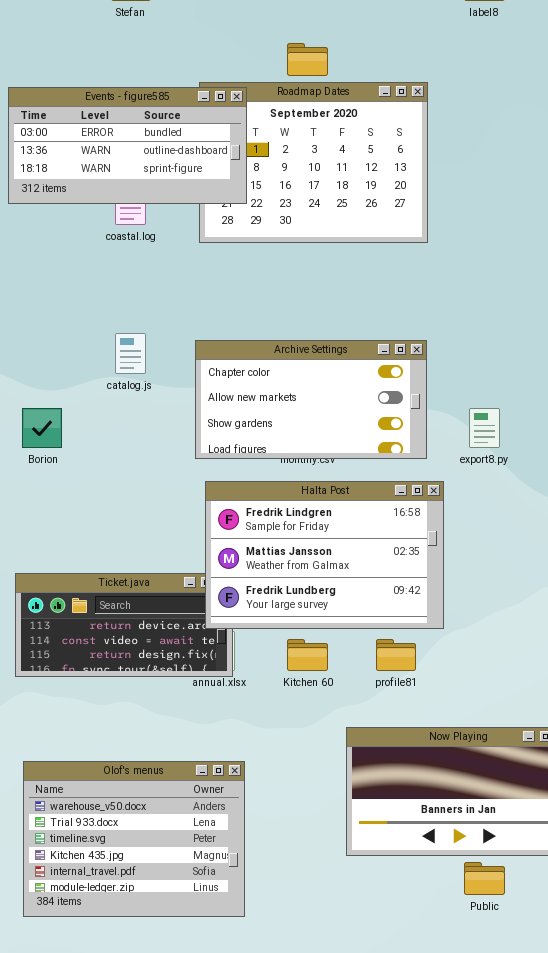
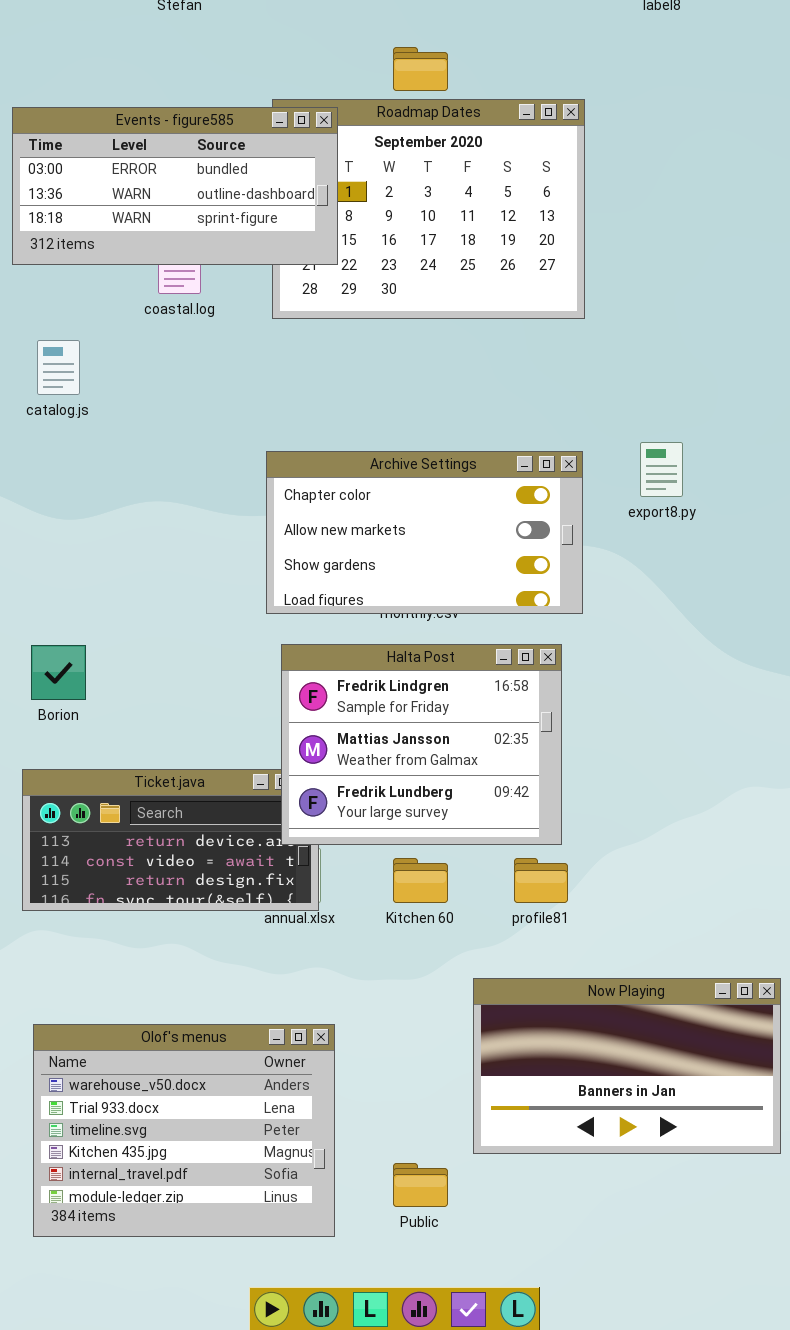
catalog.js: [115,333,146,374] -> [37,340,80,395], moved
Borion: [22,408,62,448] -> [31,645,86,700], moved
export8.py: [469,408,500,448] -> [640,442,683,497], moved
Halta Post: [205,481,444,629] -> [281,644,562,845], resized
Public: [464,862,505,895] -> [393,1163,448,1207], moved

